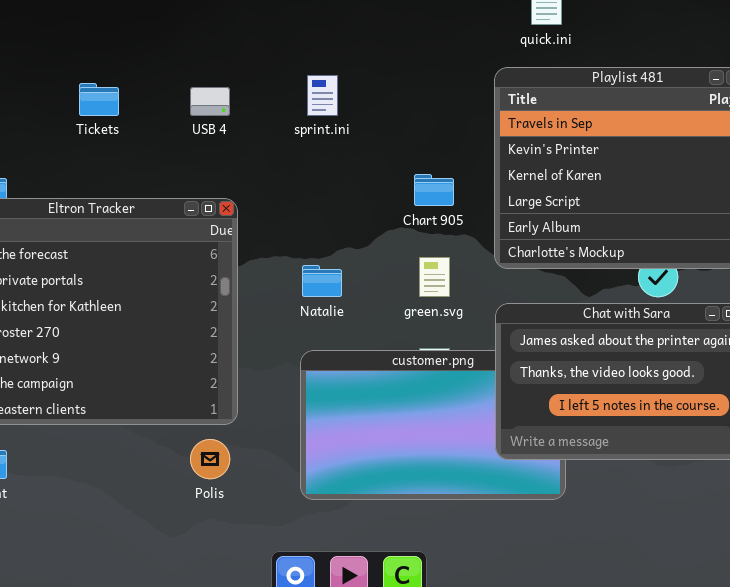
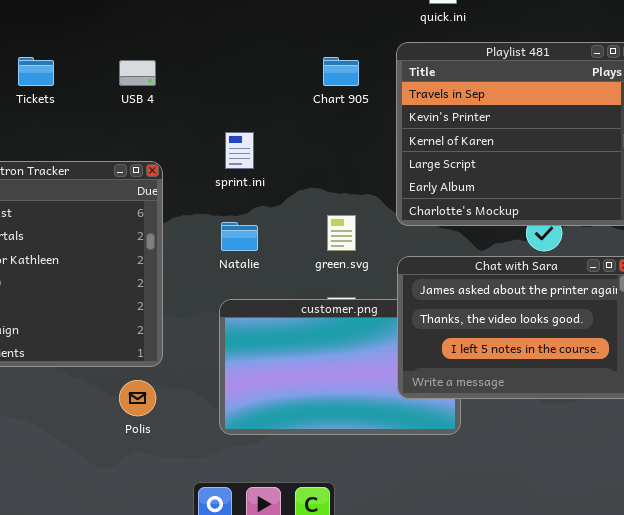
sprint.ini: [307,75,338,116] -> [225,132,254,169], moved
Chart 905: [414,174,454,206] -> [323,57,359,86], moved

